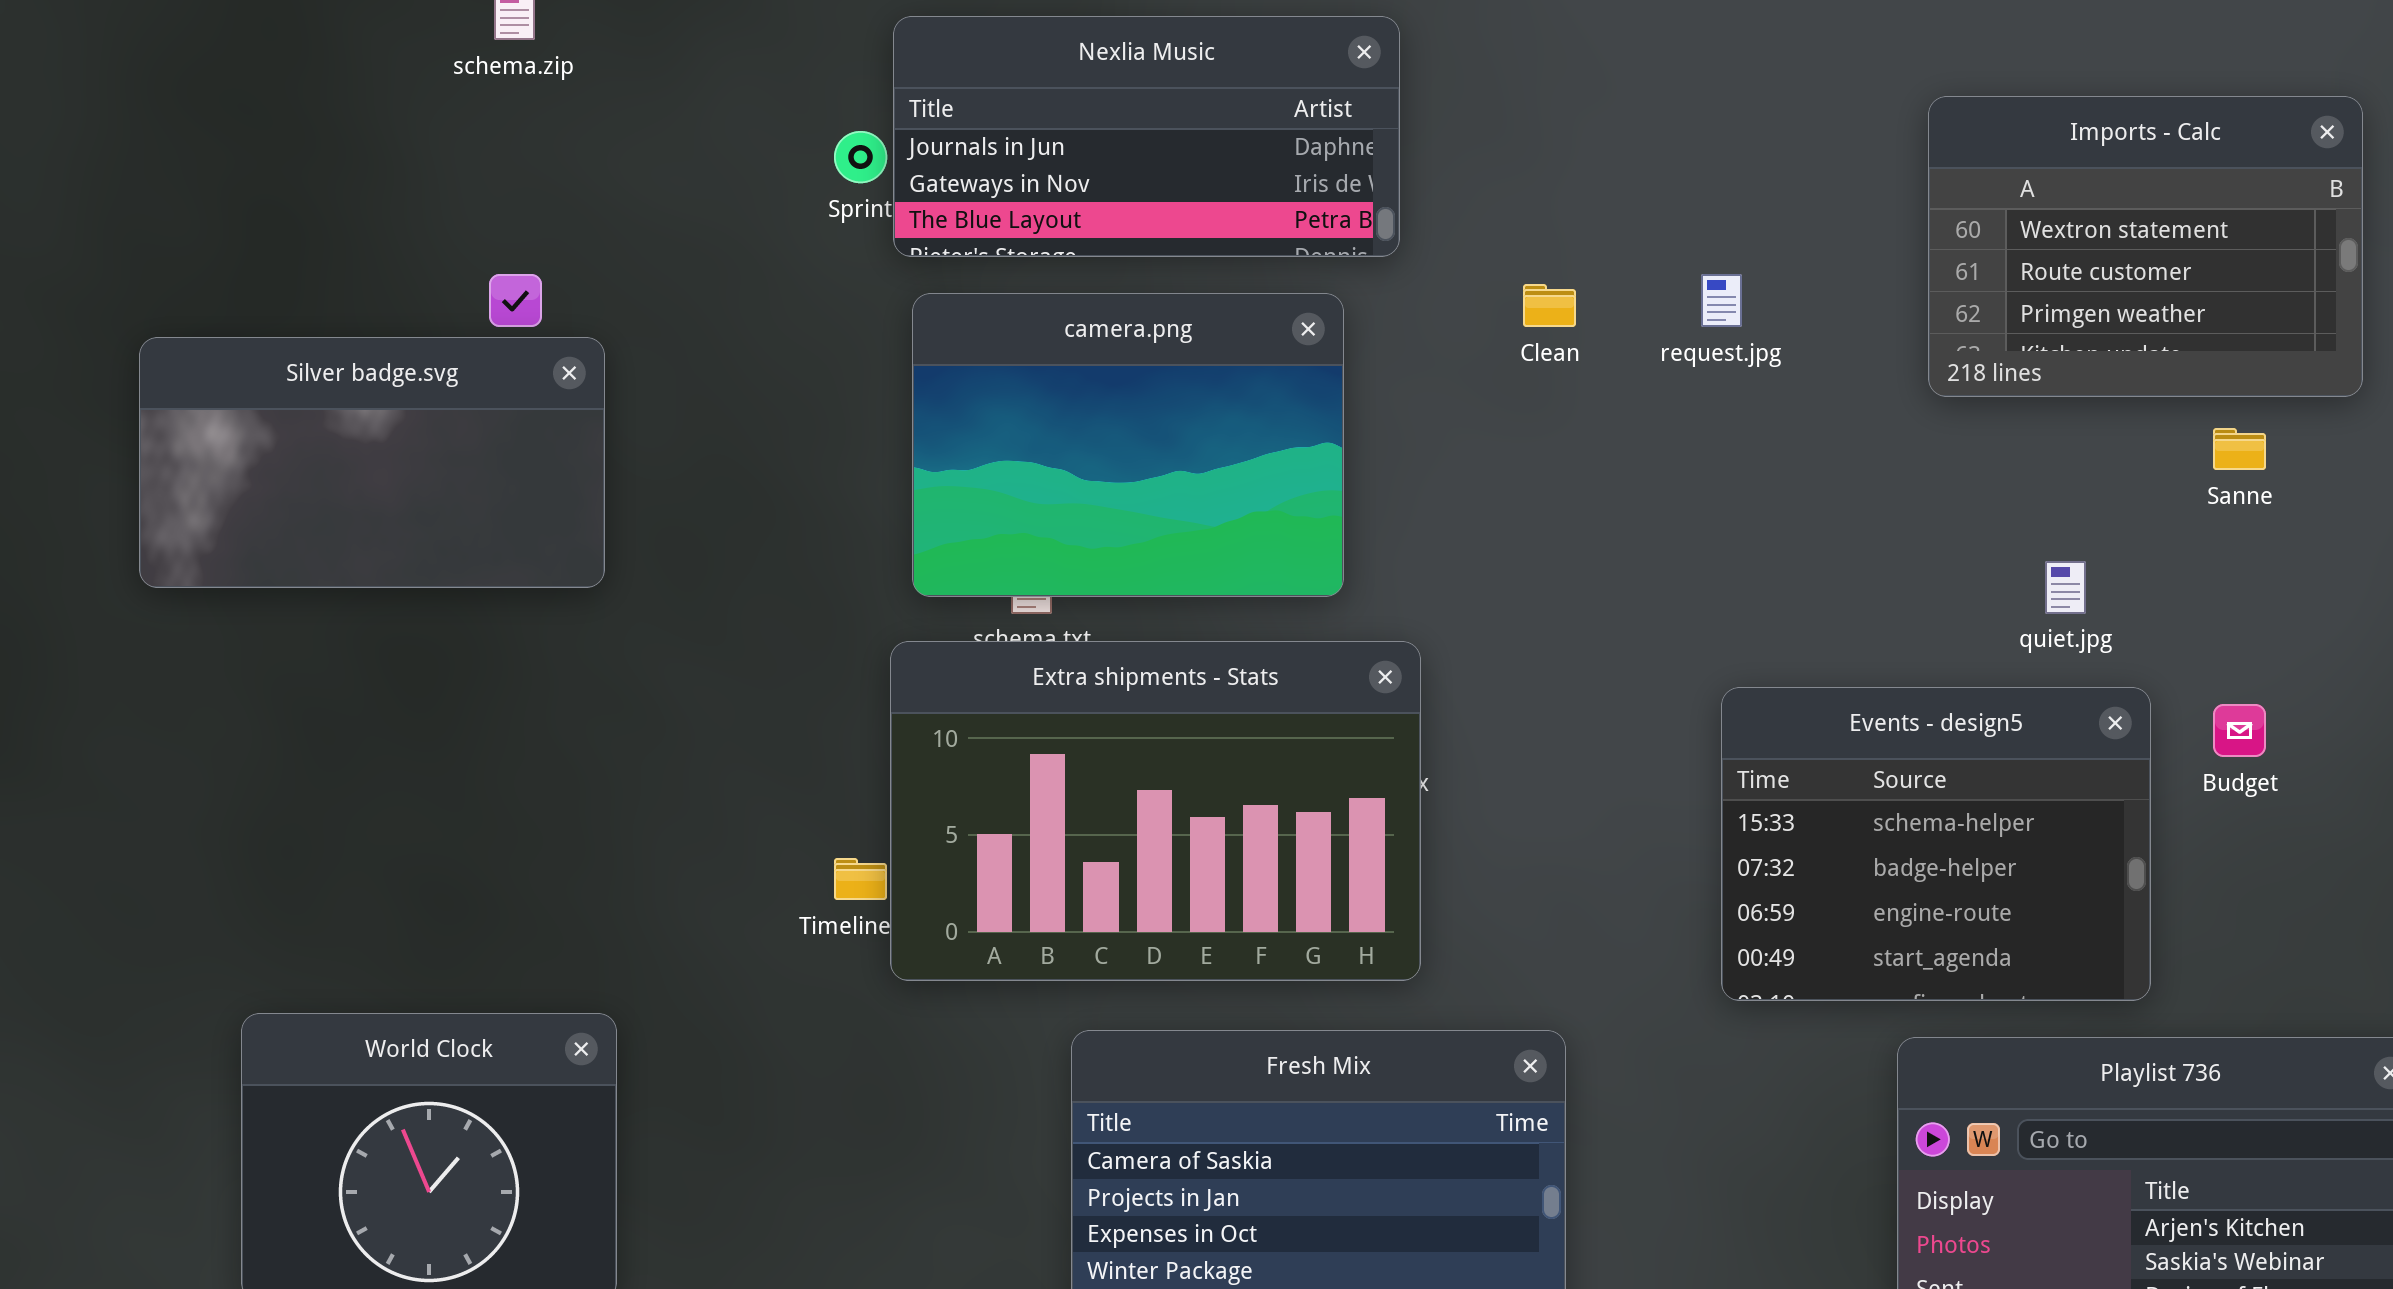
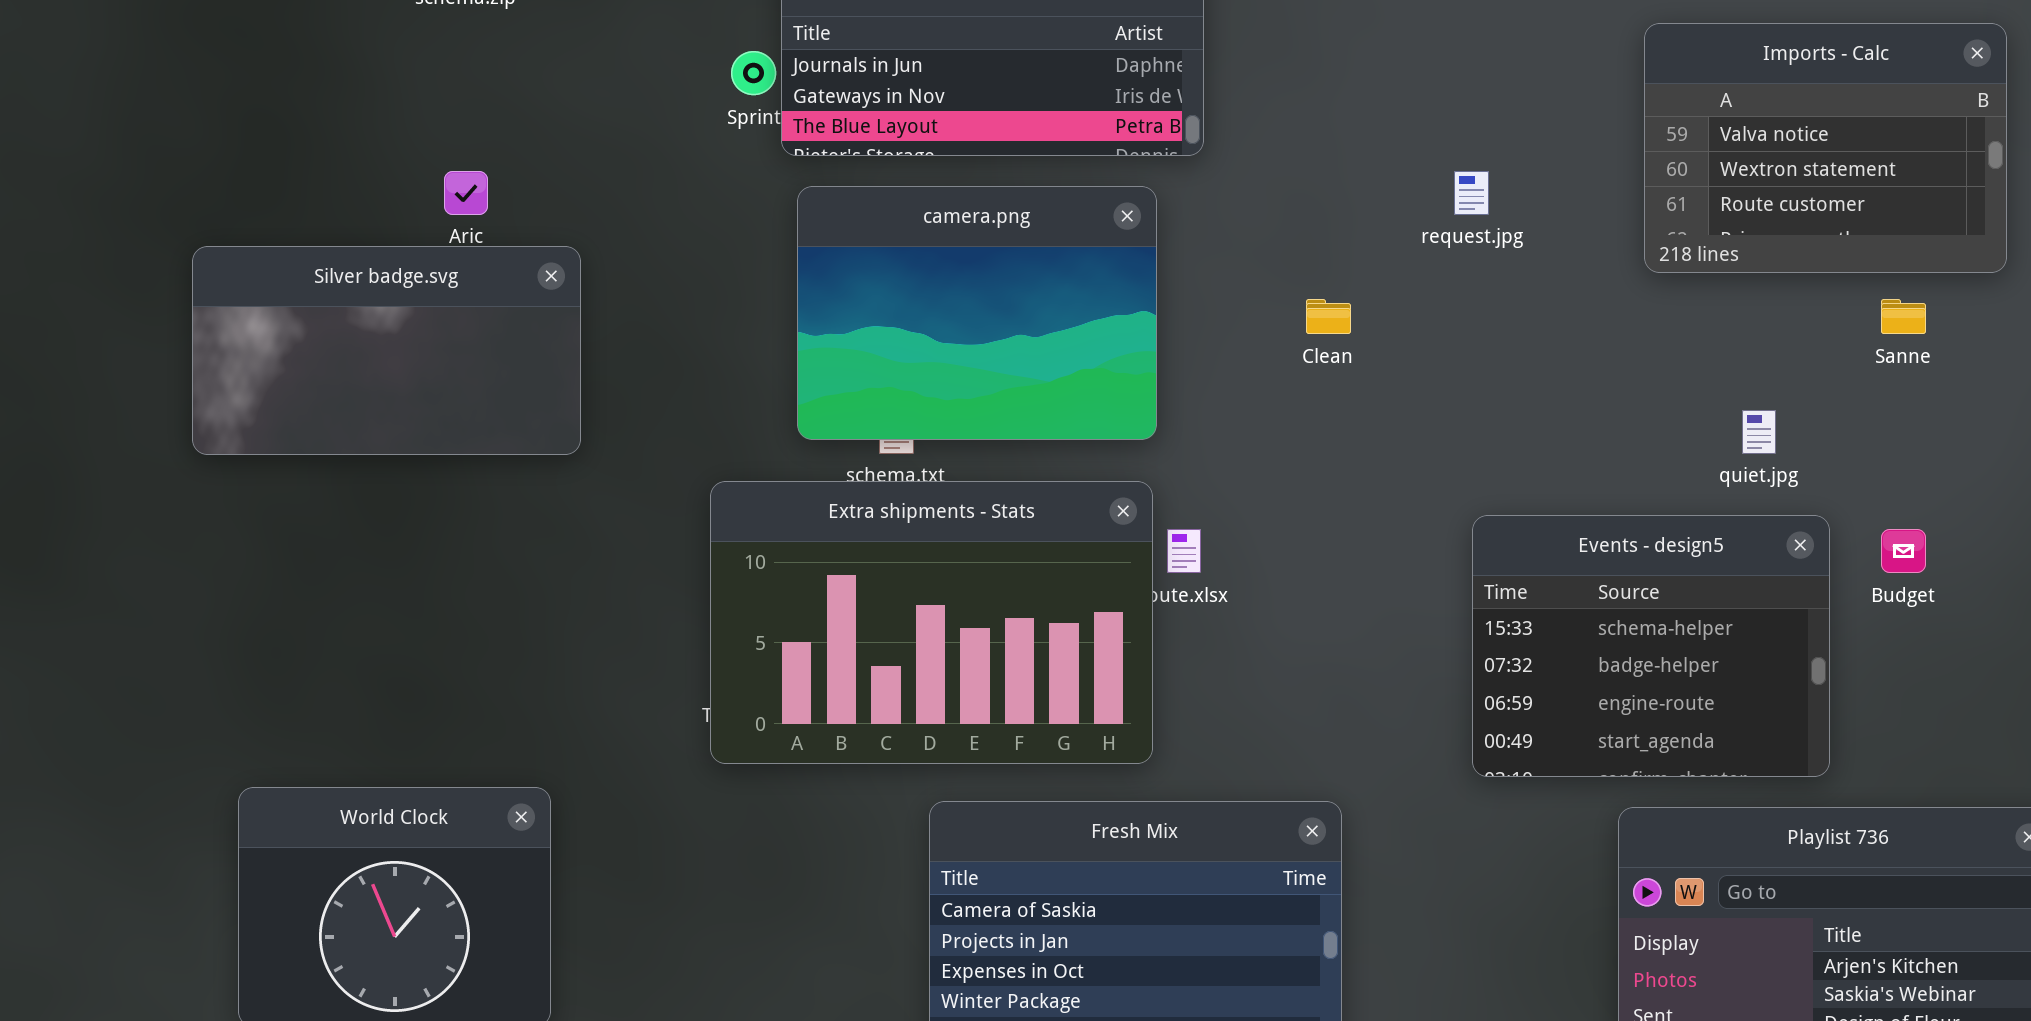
Imports - Calc: [1928,96,2363,397] -> [1644,23,2007,273], scrolled up 1 row
Clean: [1523,284,1576,327] -> [1306,299,1351,334], moved
Silver badge.svg: [139,337,605,588] -> [192,246,581,455], moved
Extra shipments - Stats: [890,641,1421,981] -> [710,481,1153,764], moved

